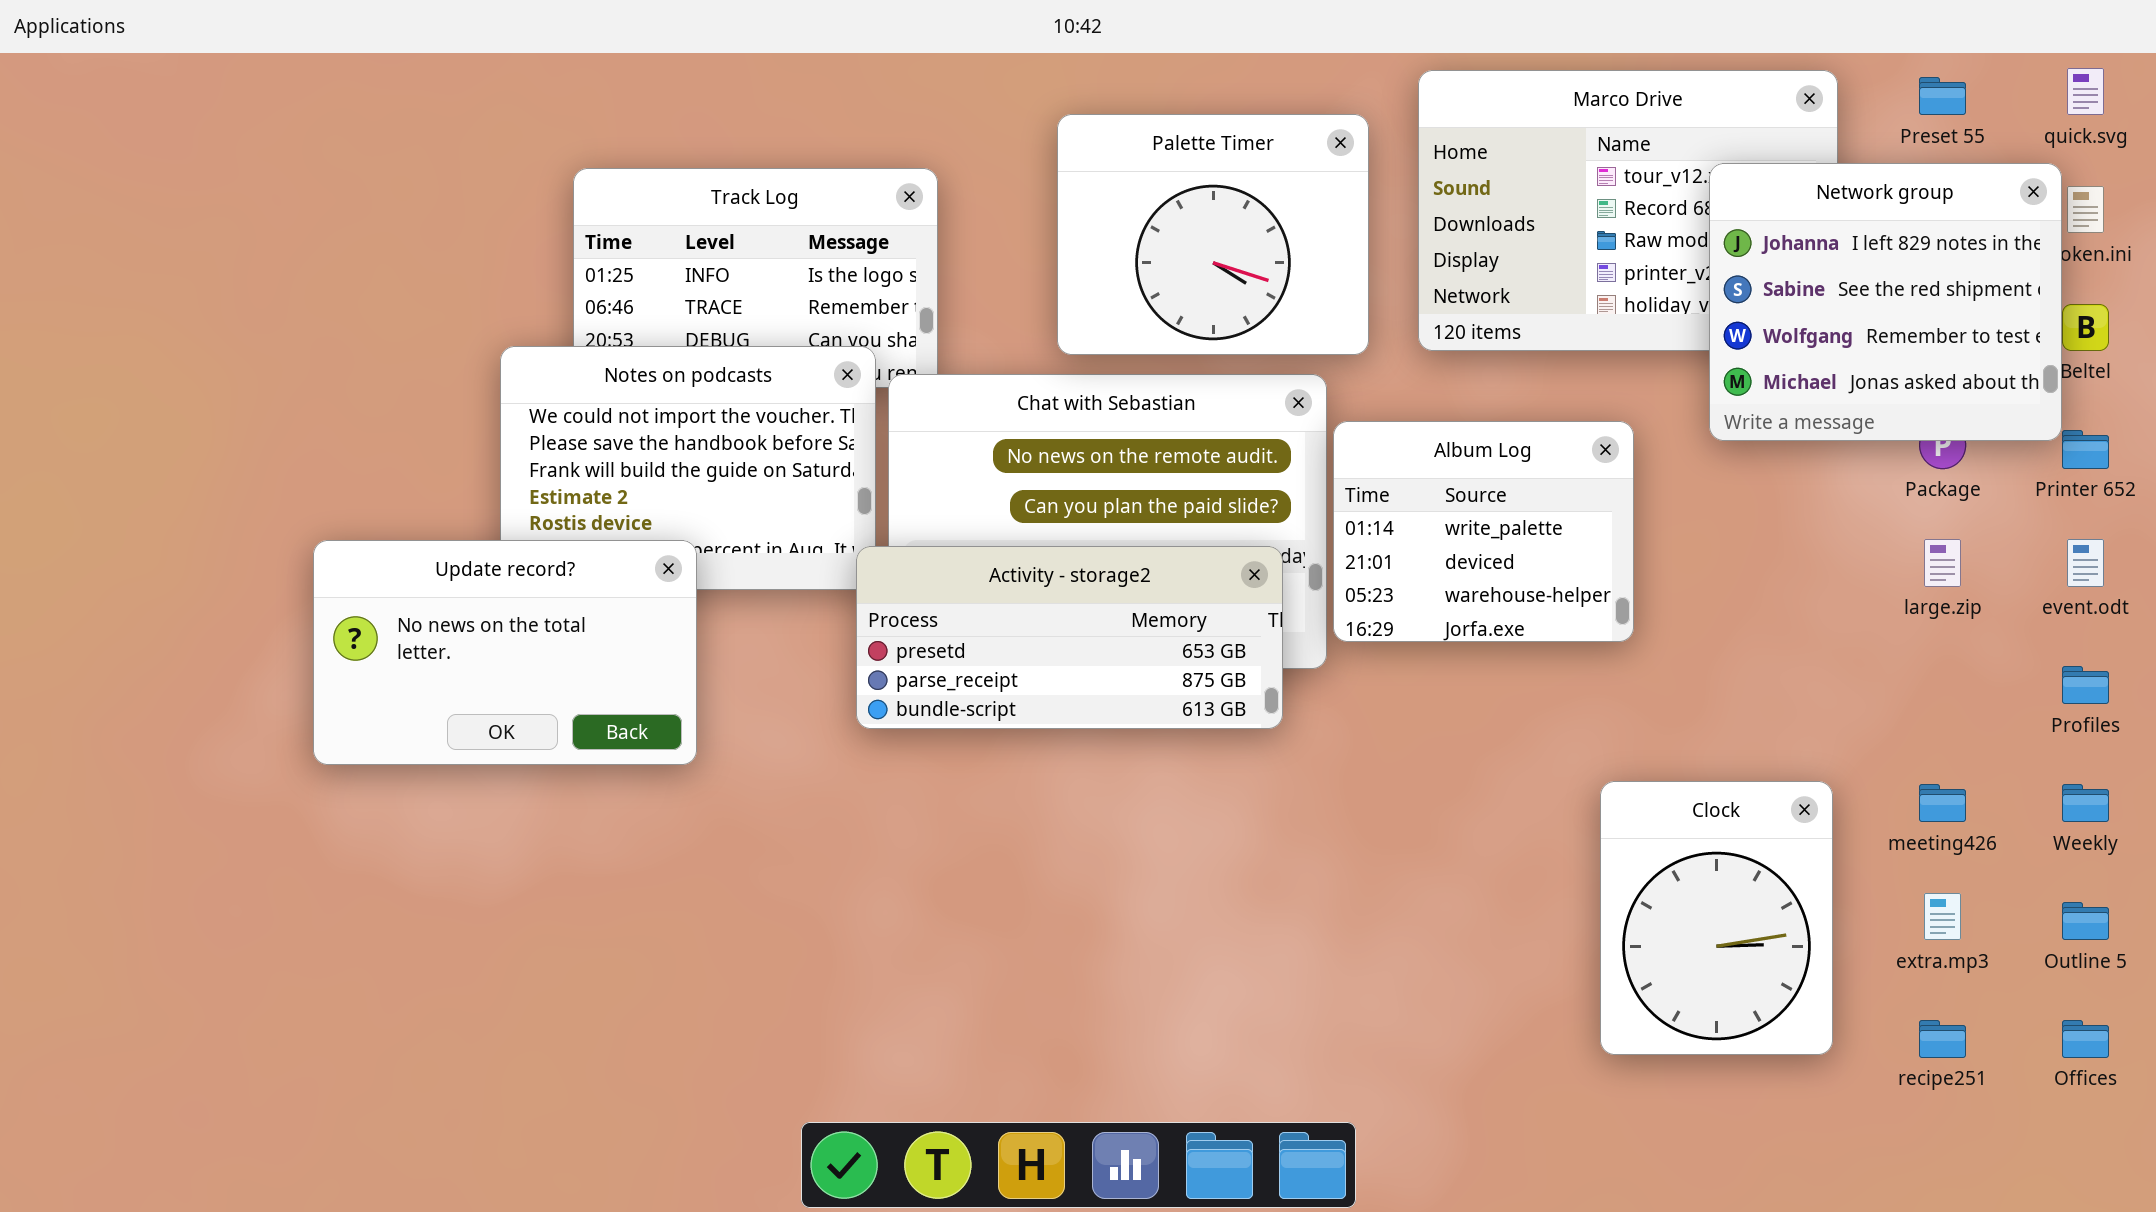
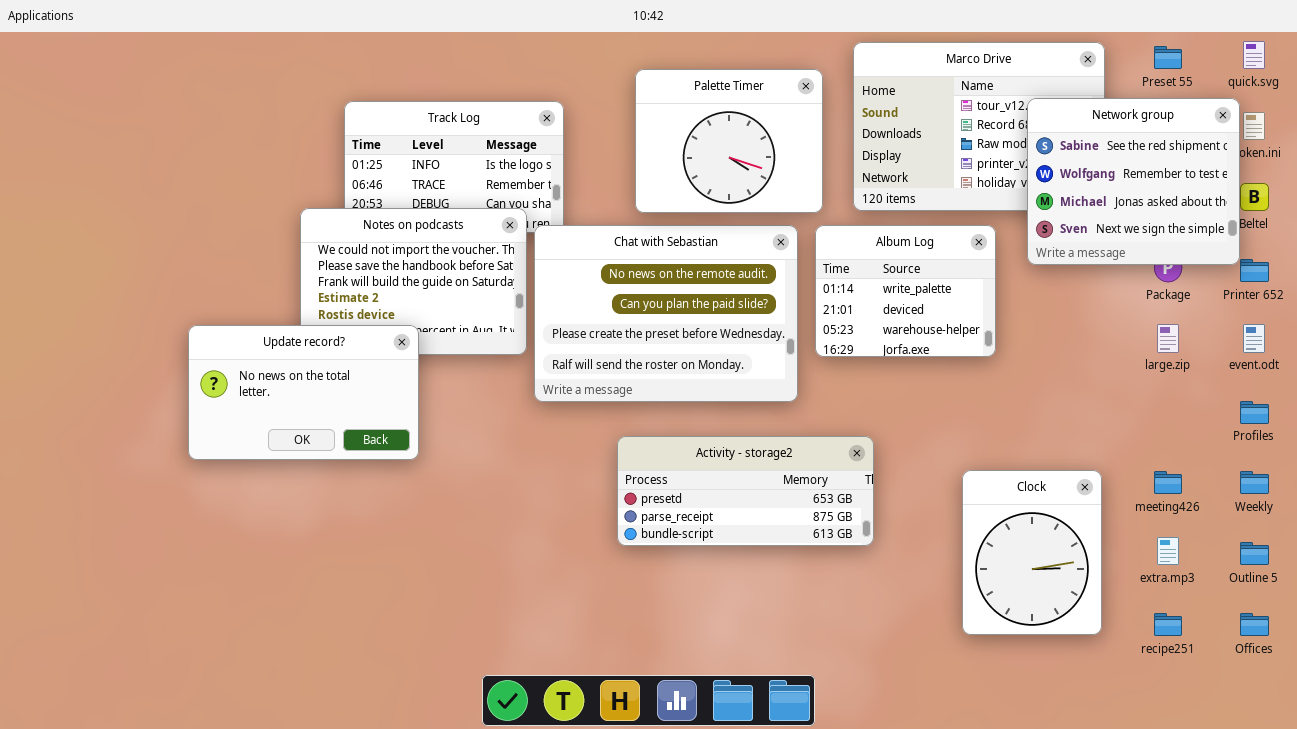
Network group: [1709,163,2062,441] -> [1027,98,1240,265], scrolled down 1 row
Album Log: [1333,421,1634,642] -> [815,225,996,357], moved
Activity - storage2: [856,546,1283,729] -> [617,436,874,546], moved

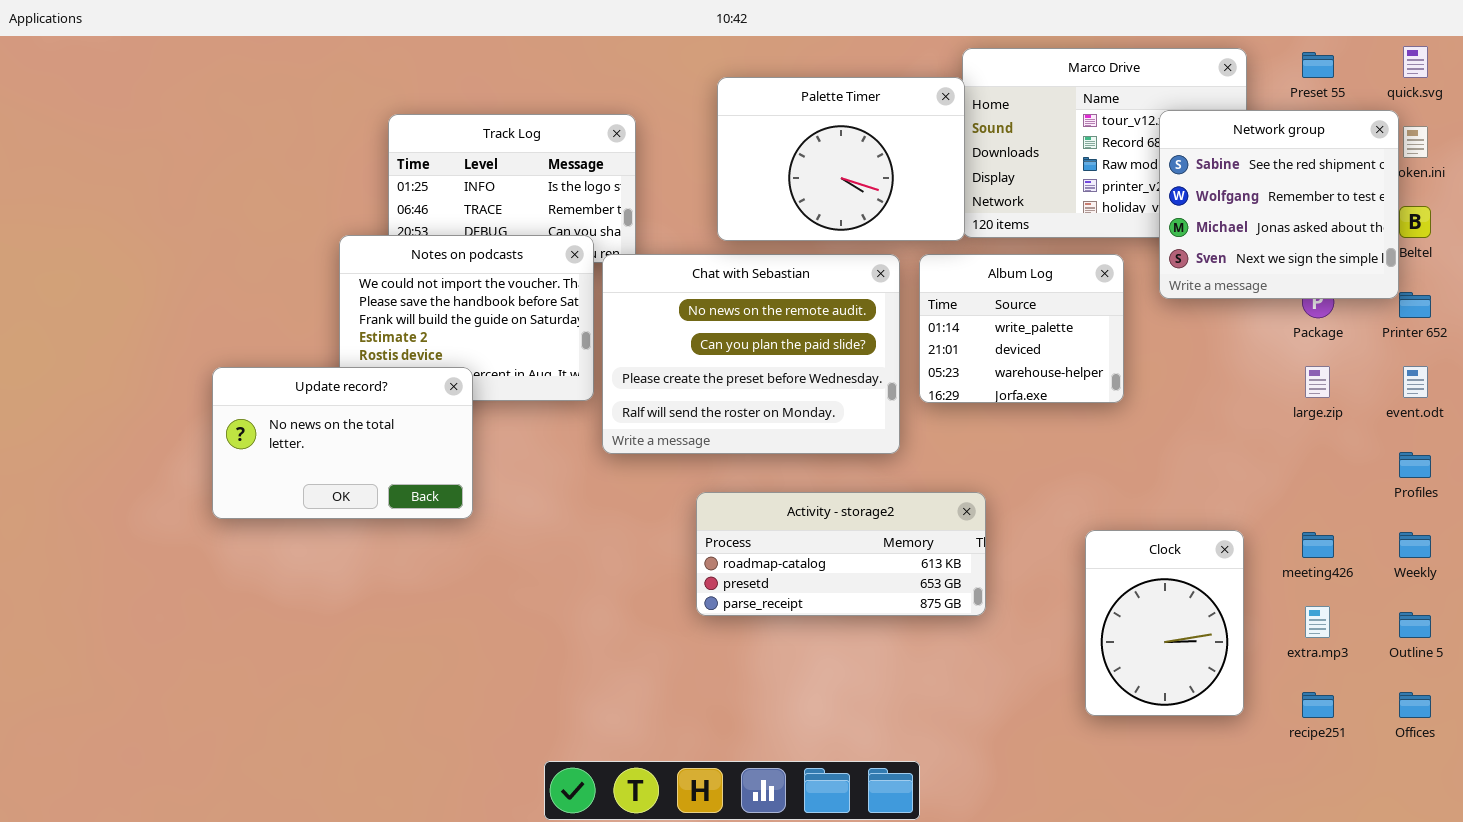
Palette Timer: [635,69,823,213] -> [717,77,965,241], resized
Activity - storage2: [617,436,874,546] -> [696,492,986,616], scrolled up 1 row

